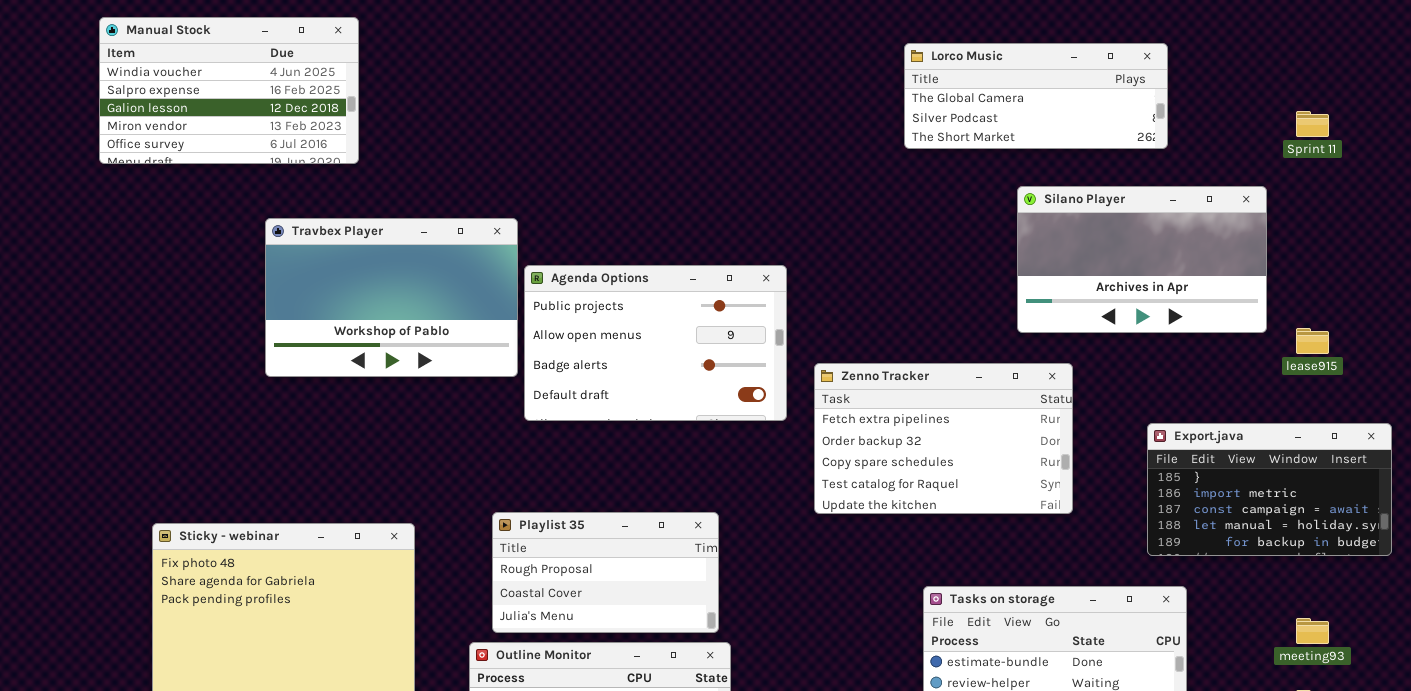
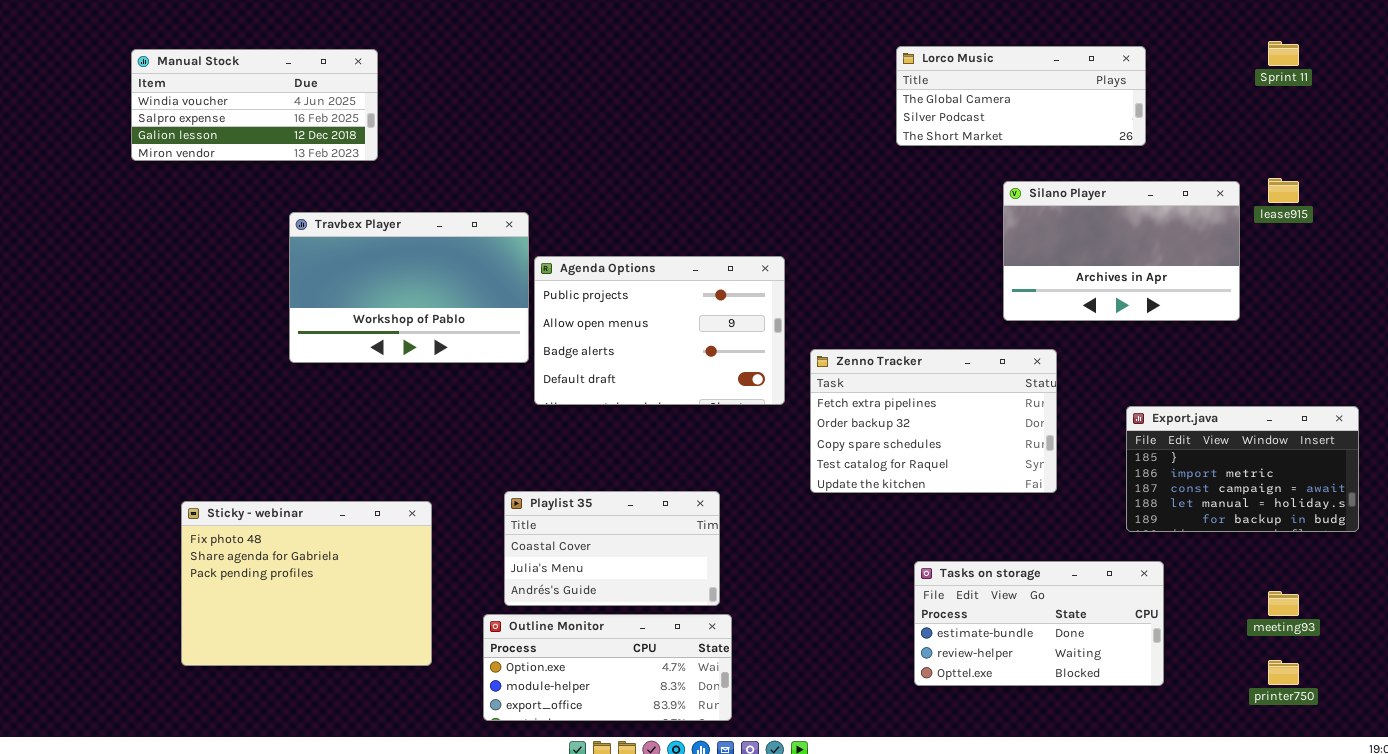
Manual Stock: [99,17,359,164] -> [131,49,378,161], resized
Sprint 11: [1296,111,1329,137] -> [1268,41,1299,66], moved
lease915: [1296,328,1329,354] -> [1268,178,1299,203], moved
Playlist 35: [492,512,719,633] -> [504,491,720,606], scrolled down 1 row

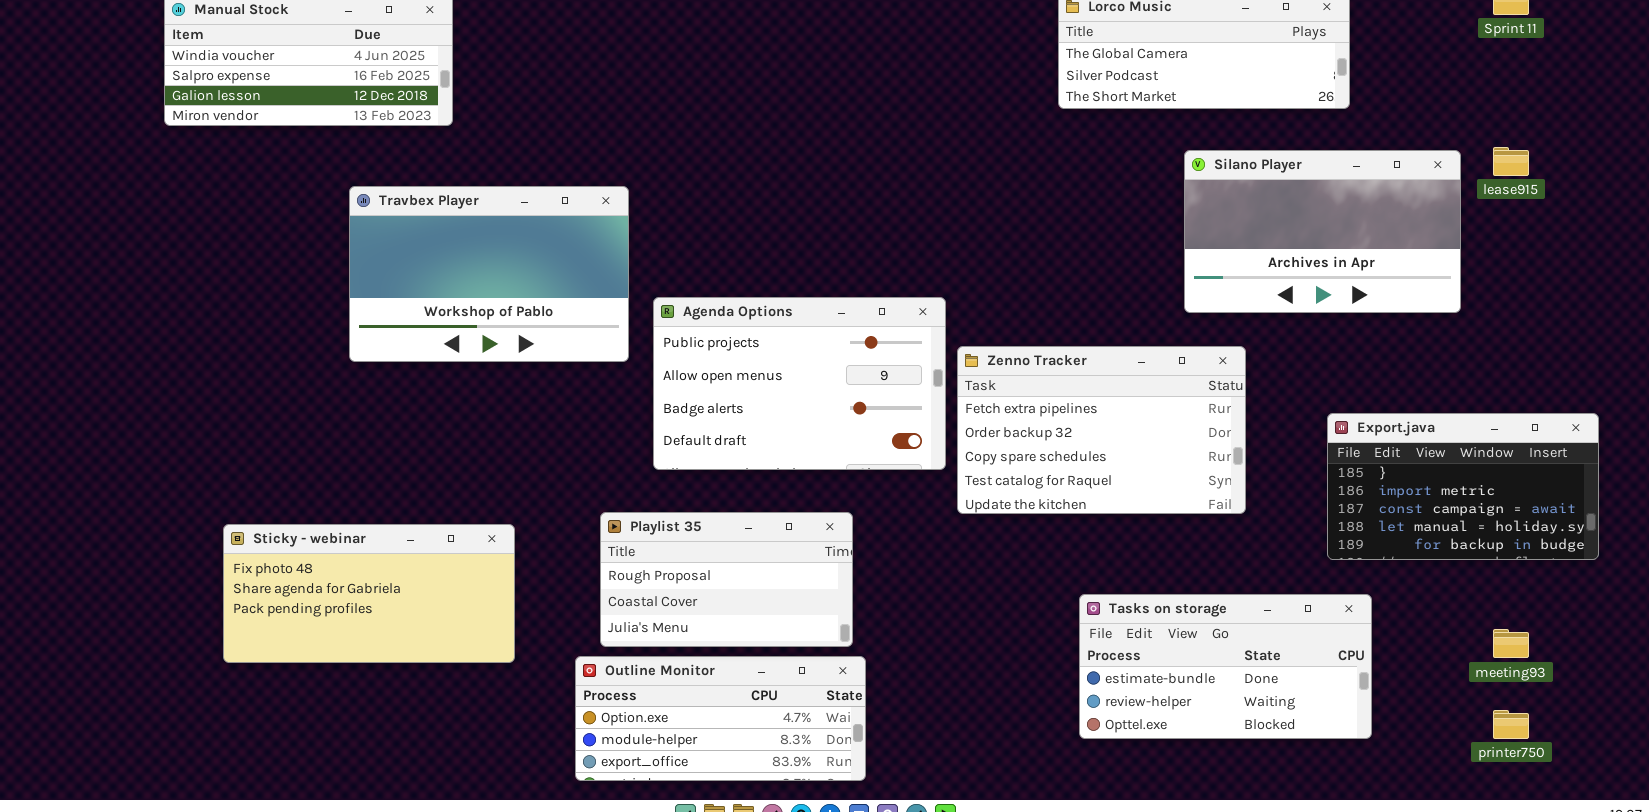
Agenda Options: [534,256,785,405] -> [653,297,946,470], moved
Playlist 35: [504,491,720,606] -> [600,512,853,647], scrolled up 1 row
Sticky - webinar: [181,501,432,666] -> [223,524,515,663], resized

